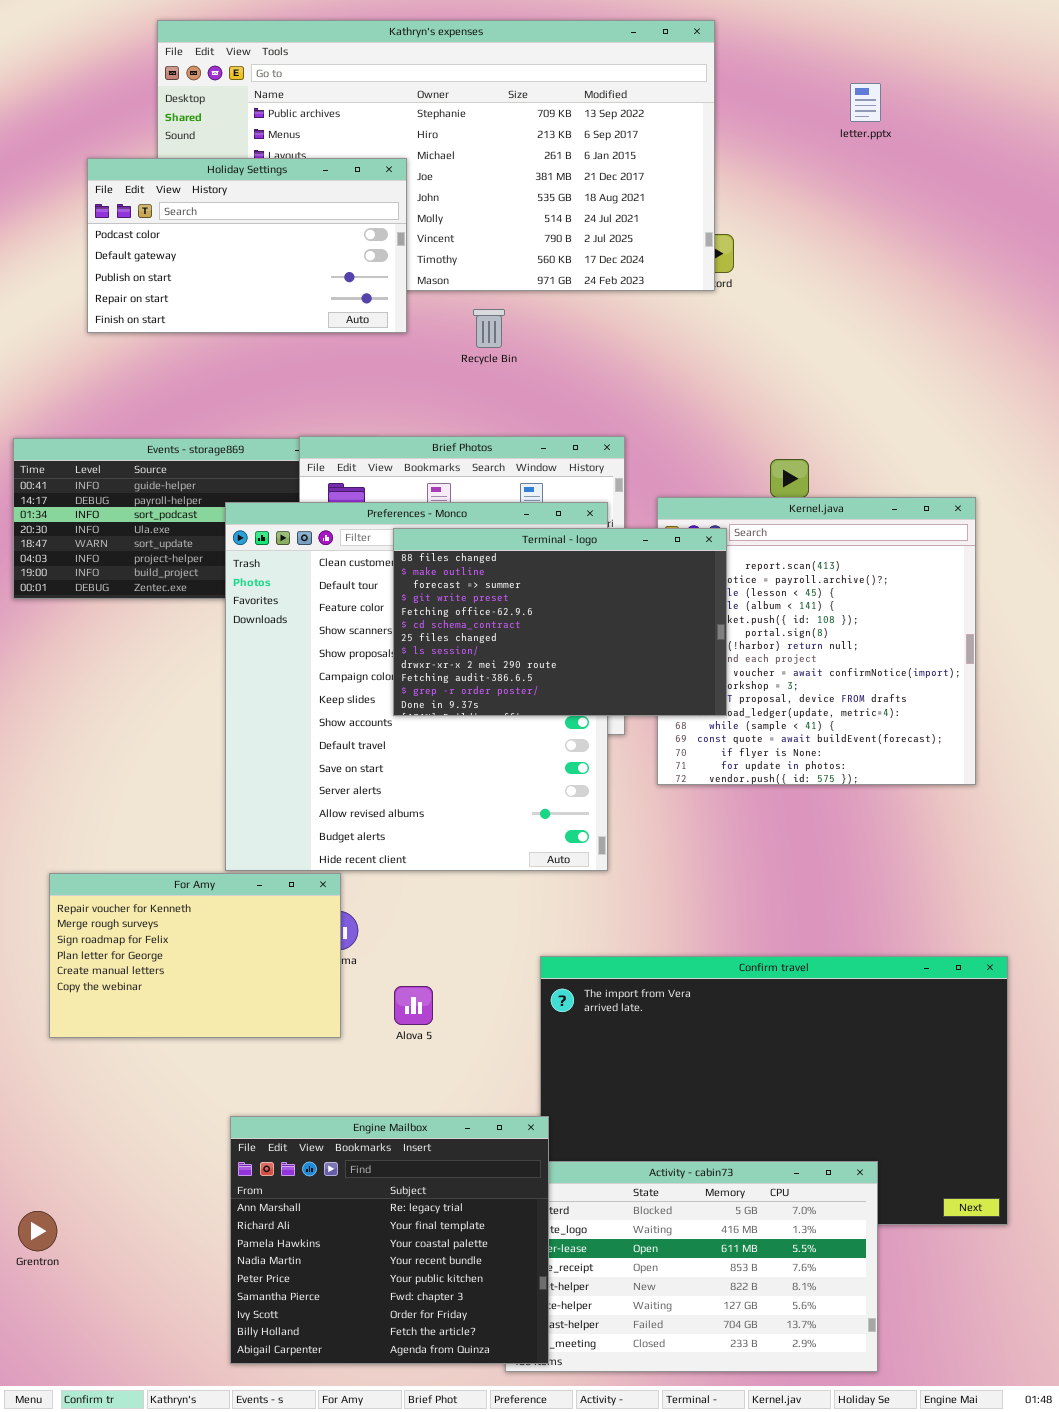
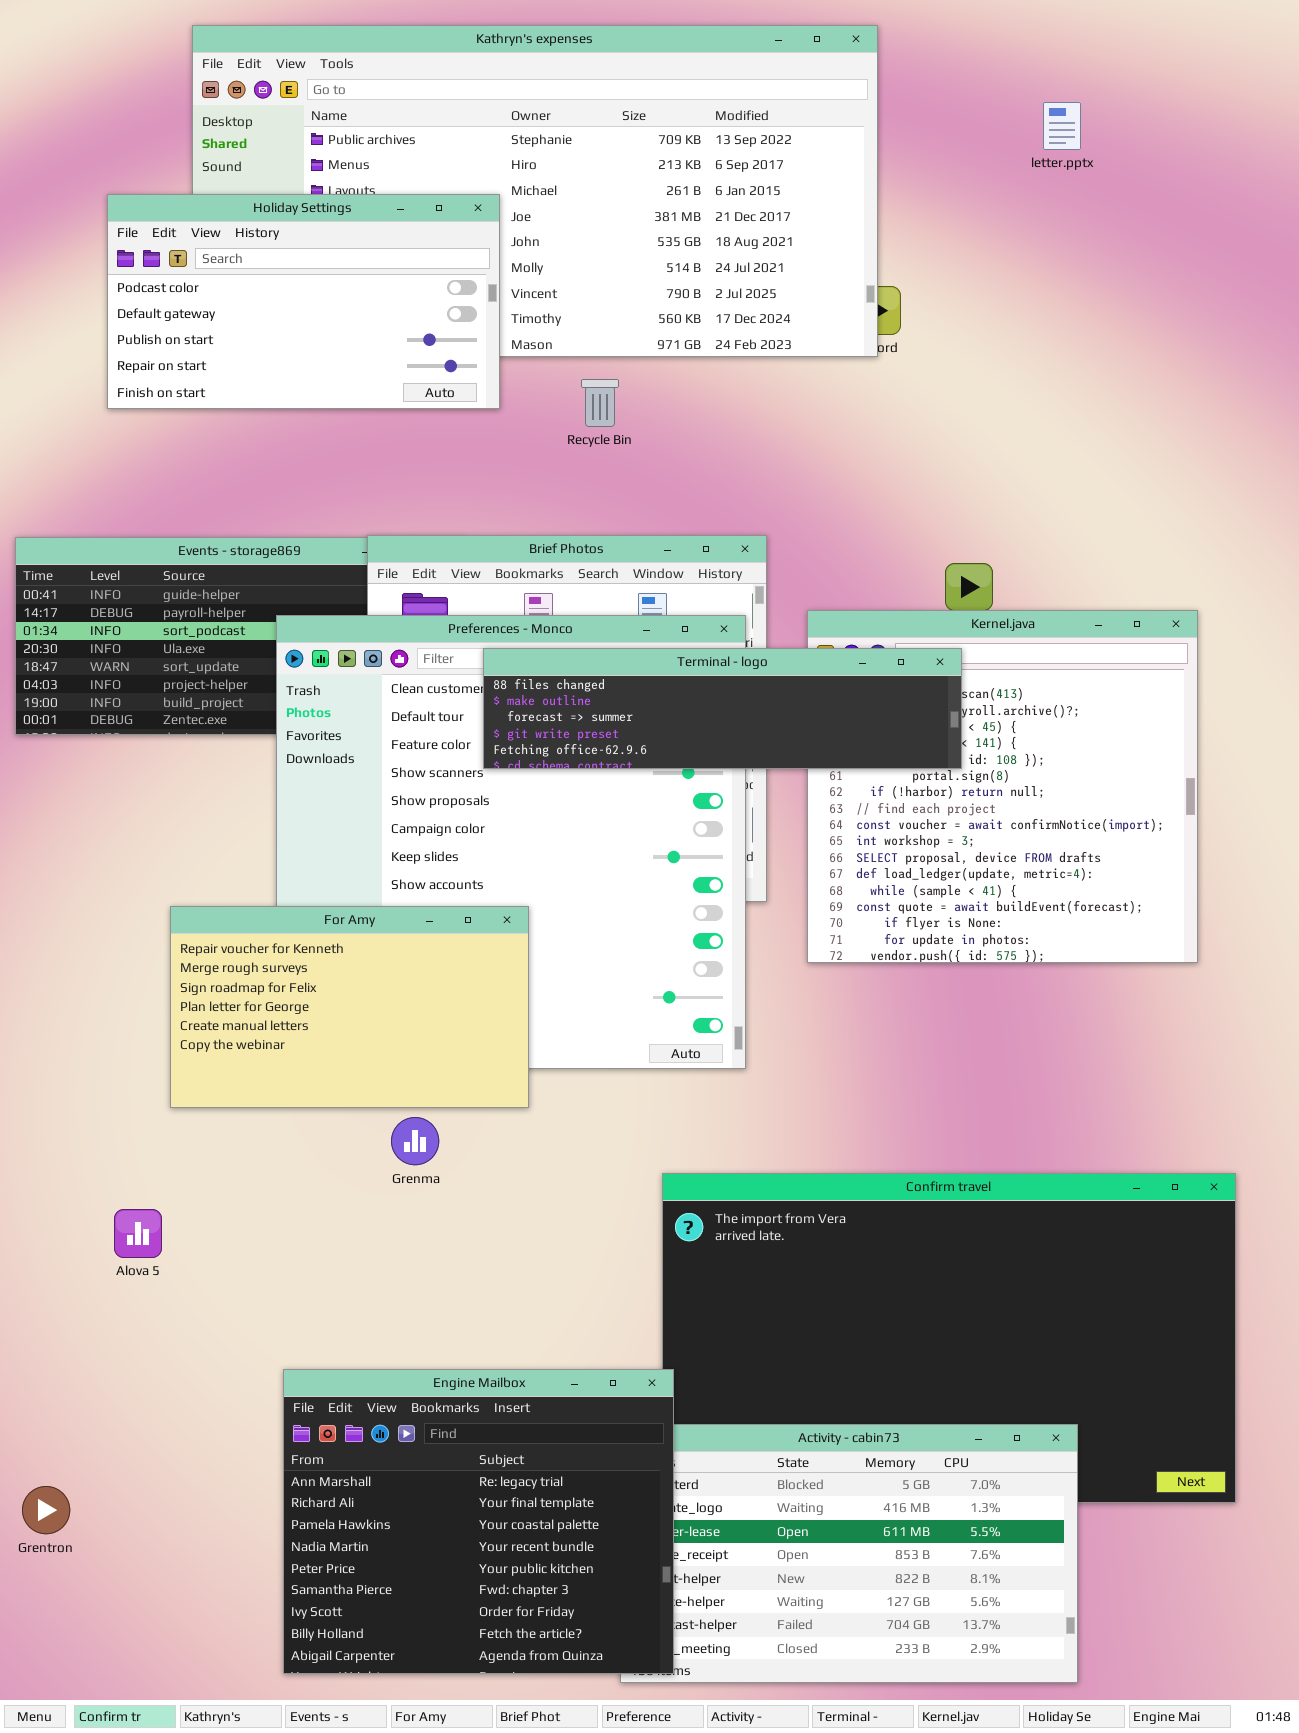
Terminal - logo: [393,528,727,716] -> [483,648,962,769], resized
For Amy: [49,873,341,1038] -> [170,906,529,1108], moved
Alova 5: [394,986,433,1025] -> [114,1209,162,1258], moved

